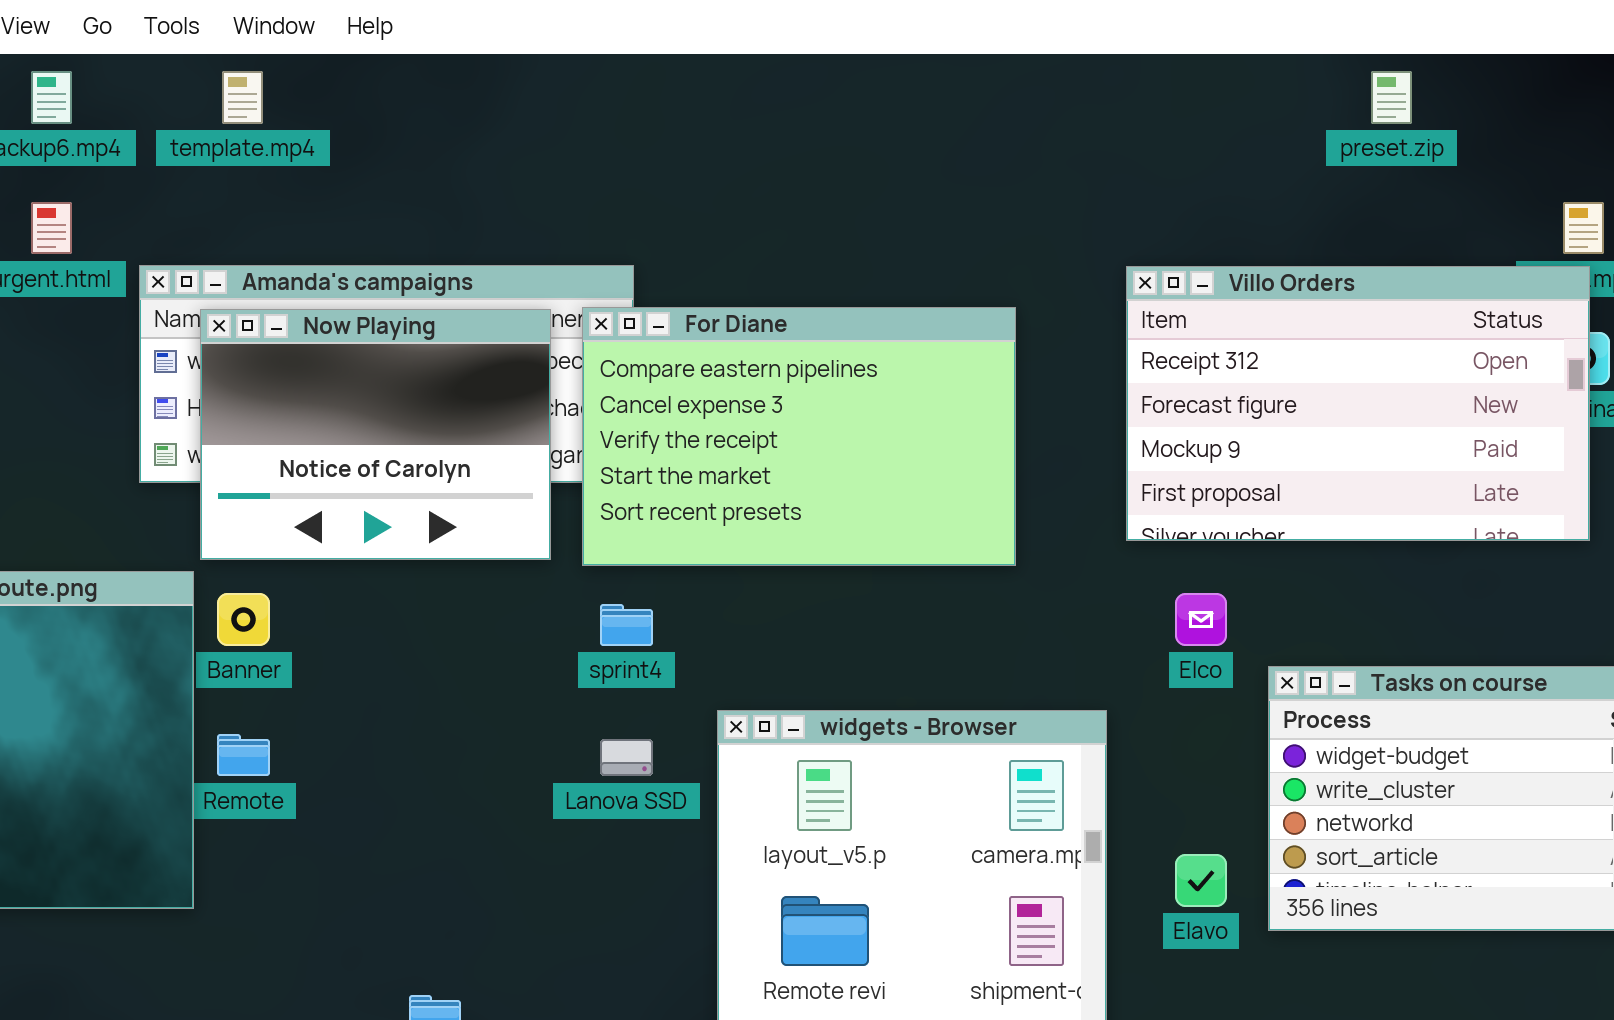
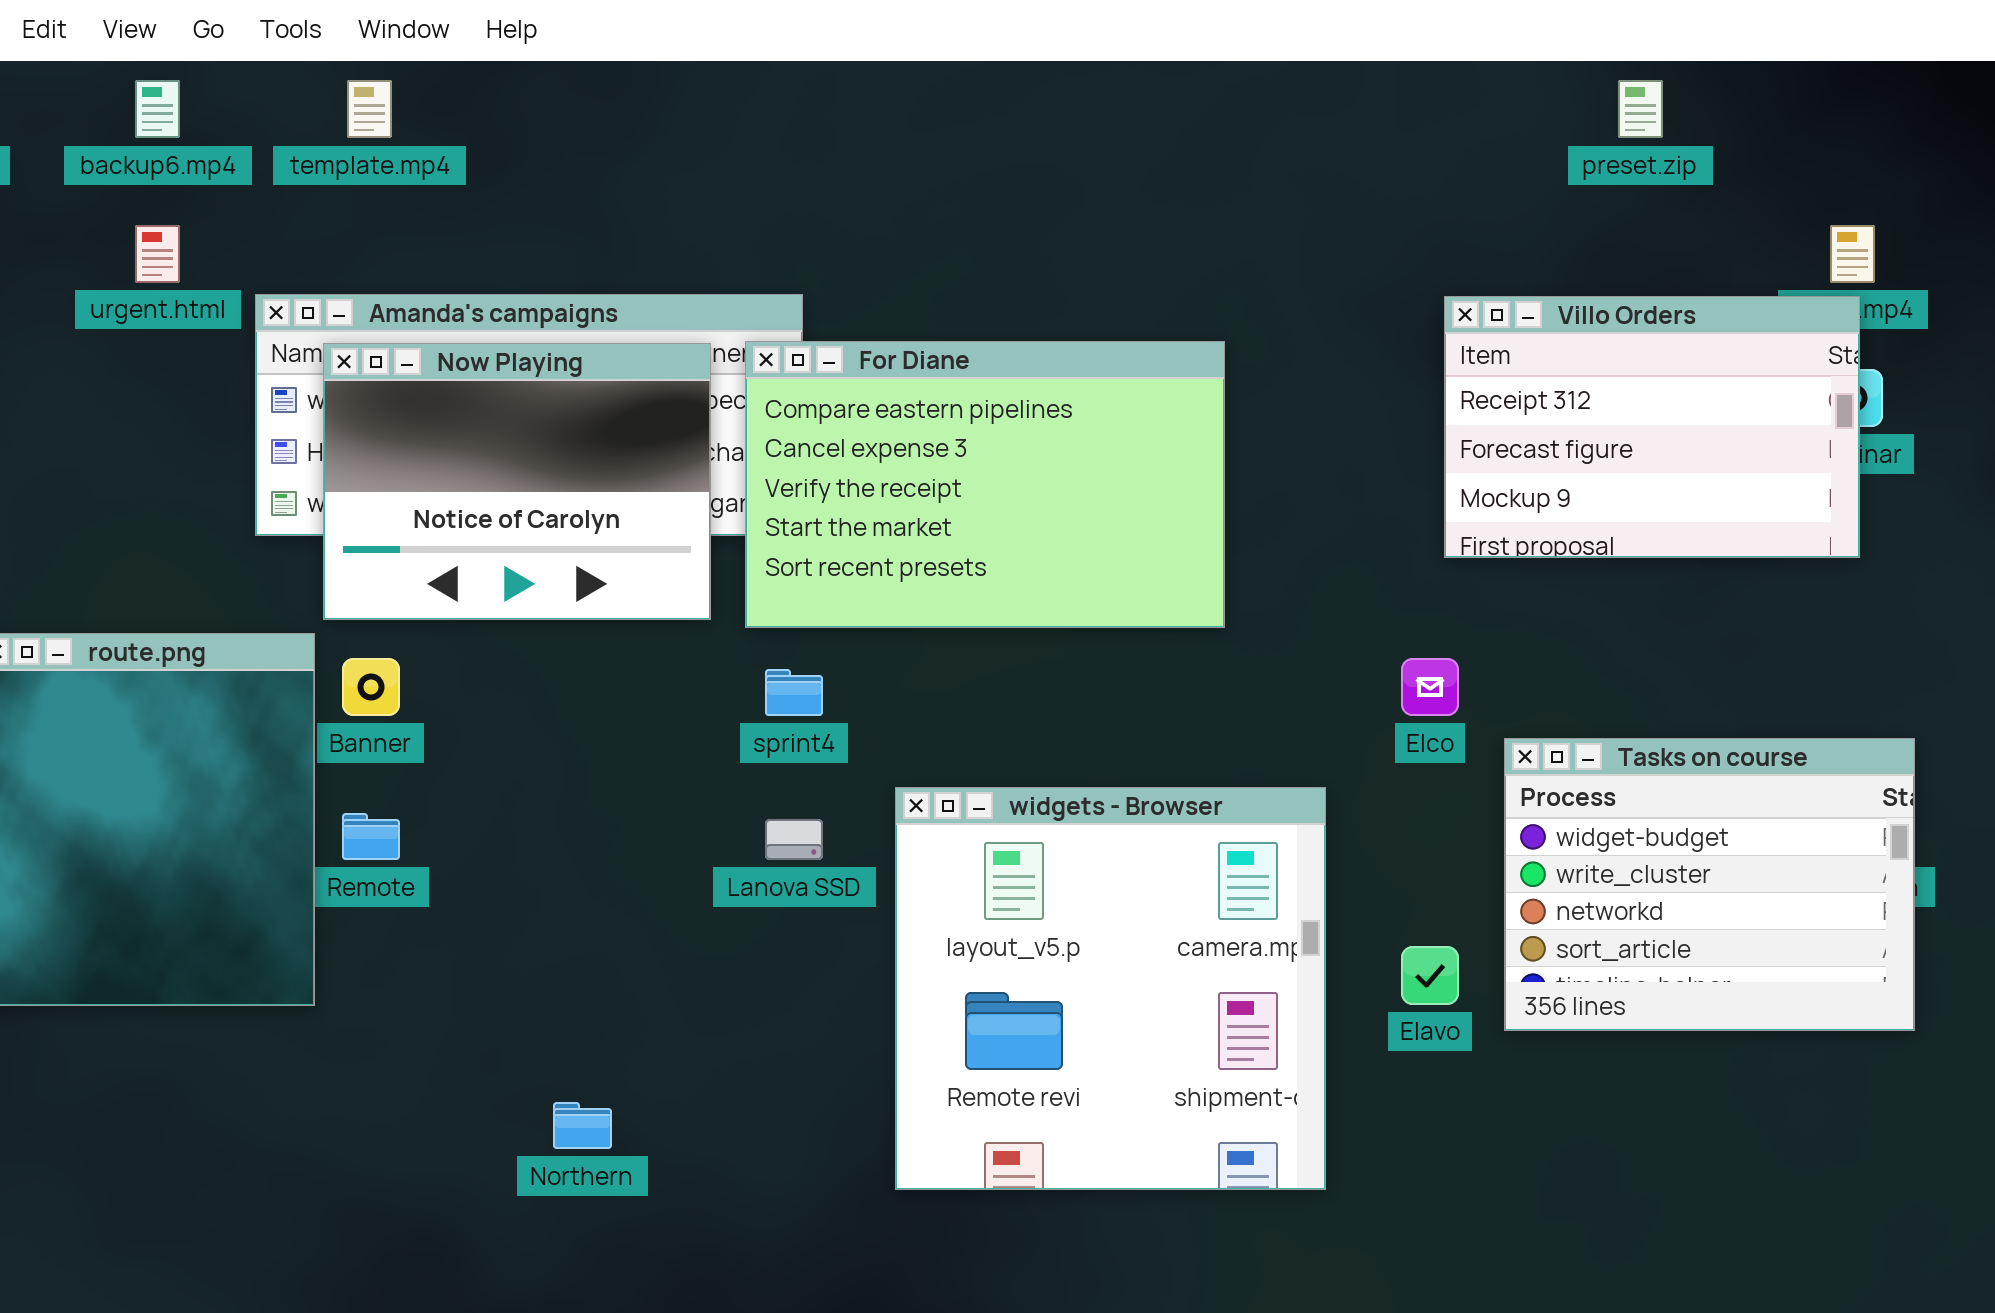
Villo Orders: [1126,266,1590,541] -> [1444,296,1860,558], resized

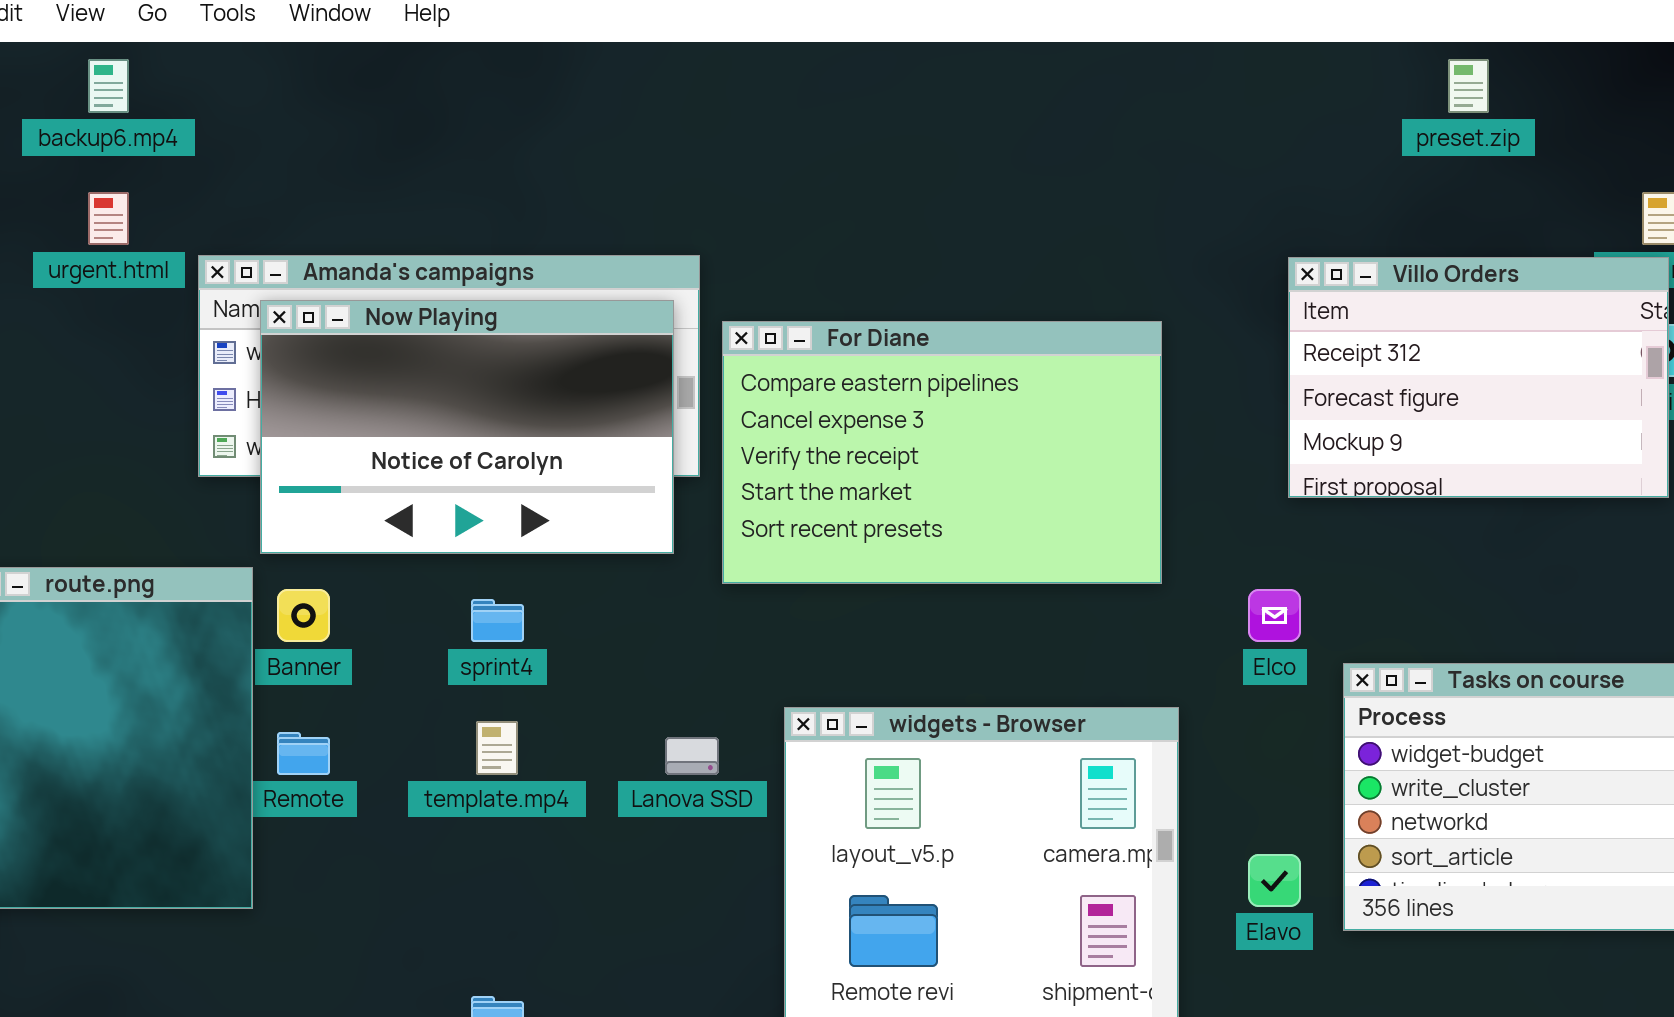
template.mp4: [347,80,392,138] -> [476,721,518,775], moved
For Diane: [745,341,1225,628] -> [722,321,1162,584], moved
Now Playing: [323,343,711,620] -> [260,300,674,554], resized
sprint4: [765,669,823,716] -> [471,599,524,642], moved

